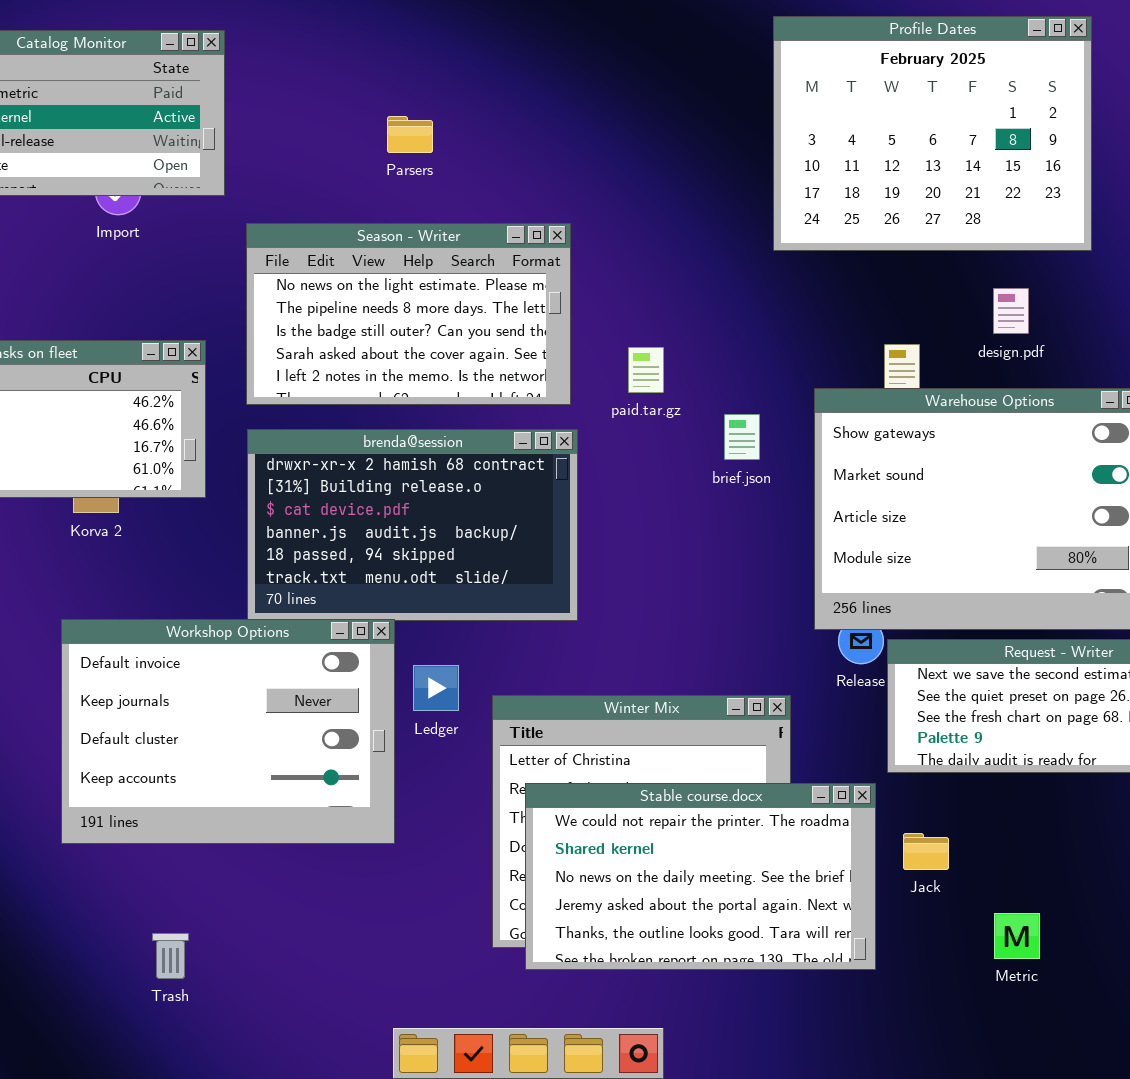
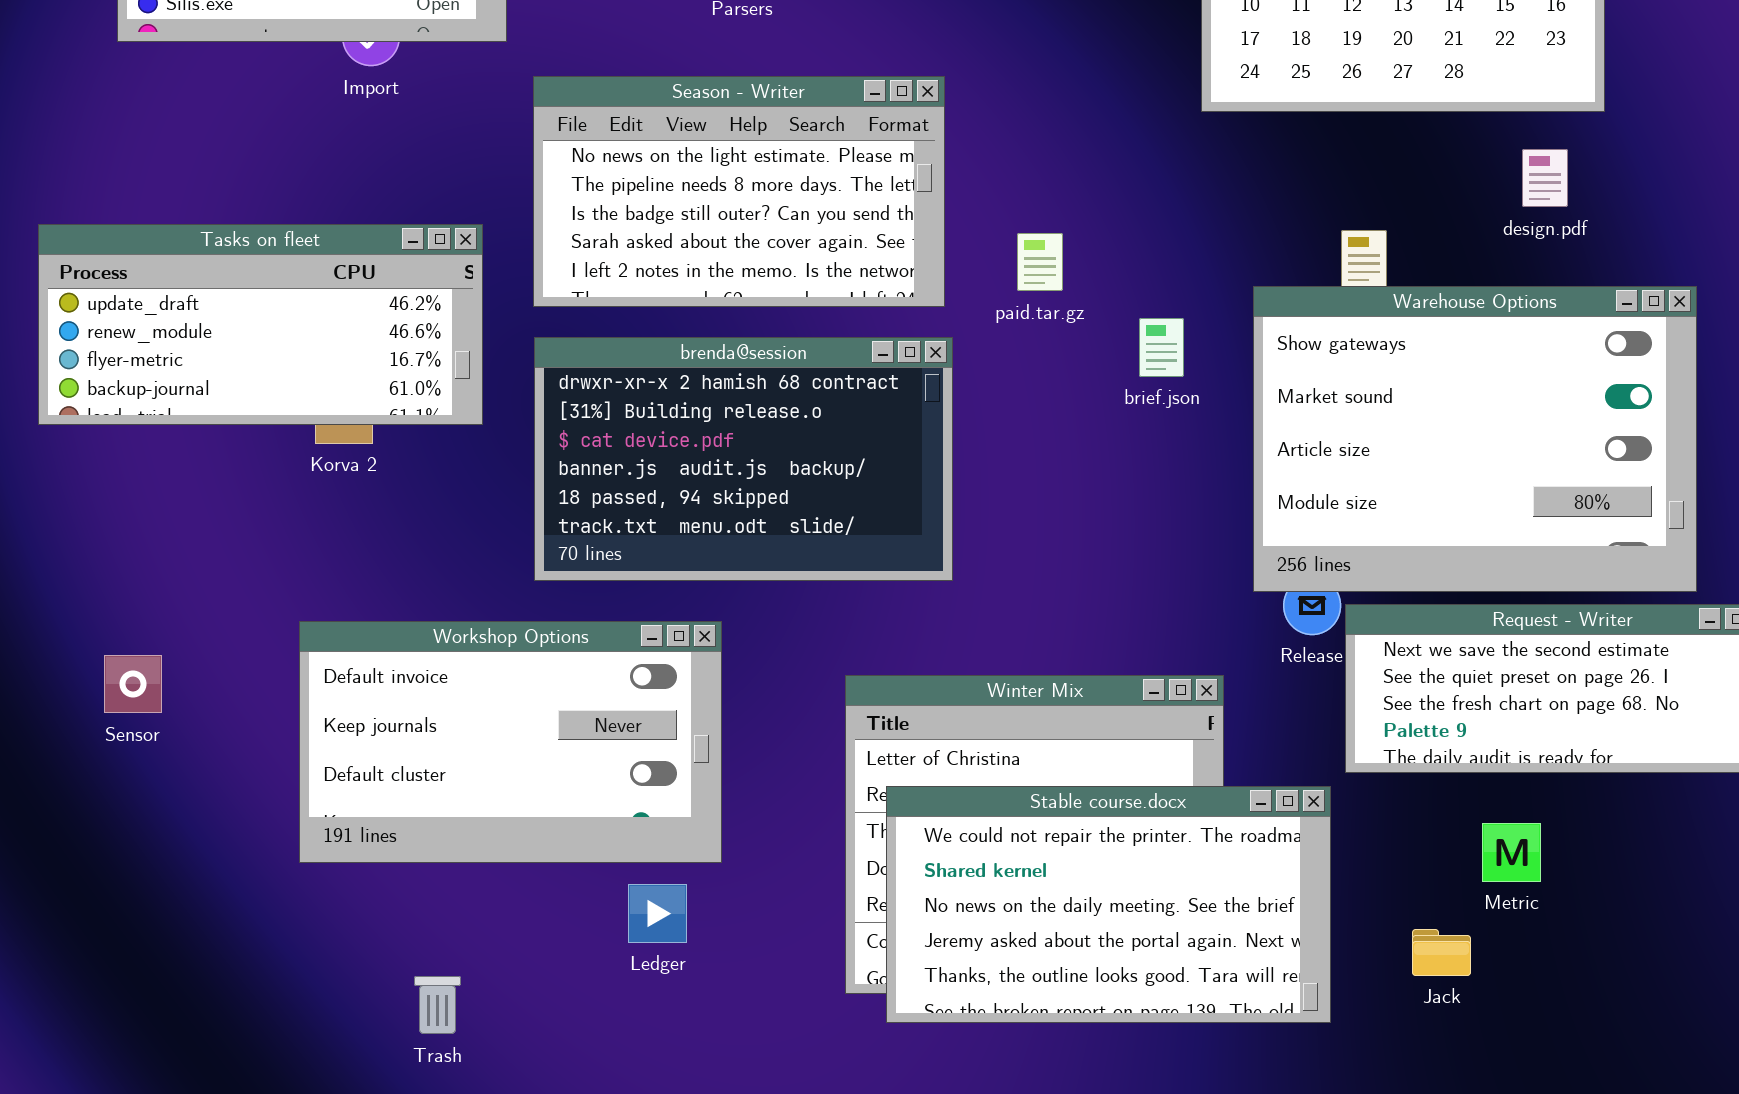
design.pdf: [993,288,1029,334] -> [1522,149,1568,207], moved
Workshop Options: [61,619,395,844] -> [299,621,722,863], resized
Ledger: [413,665,459,711] -> [628,884,687,943], moved
Jack: [903,833,949,870] -> [1412,929,1471,976], moved
Metric: [994,913,1040,959] -> [1482,823,1541,882], moved

